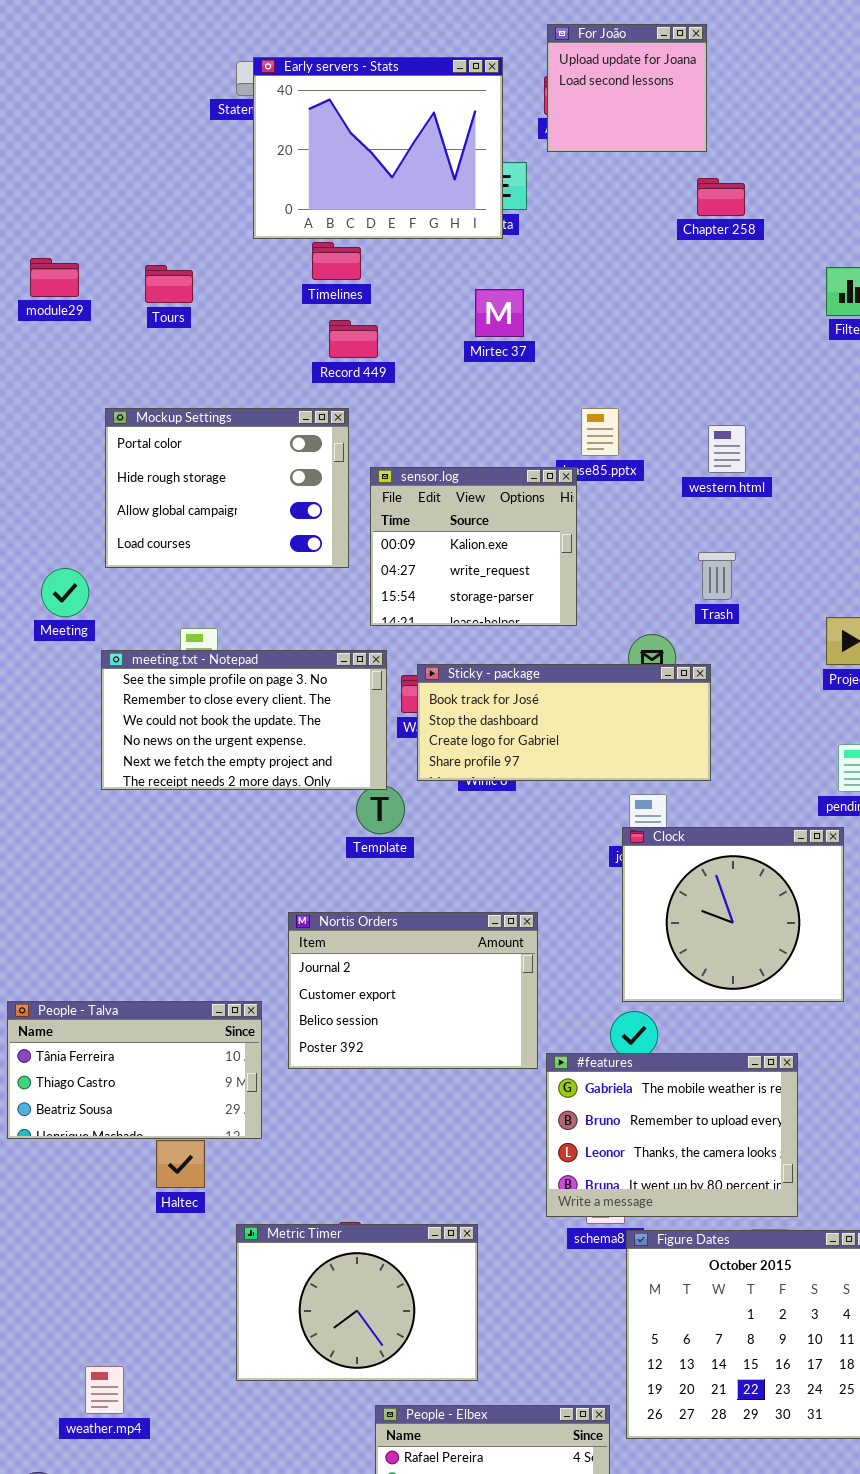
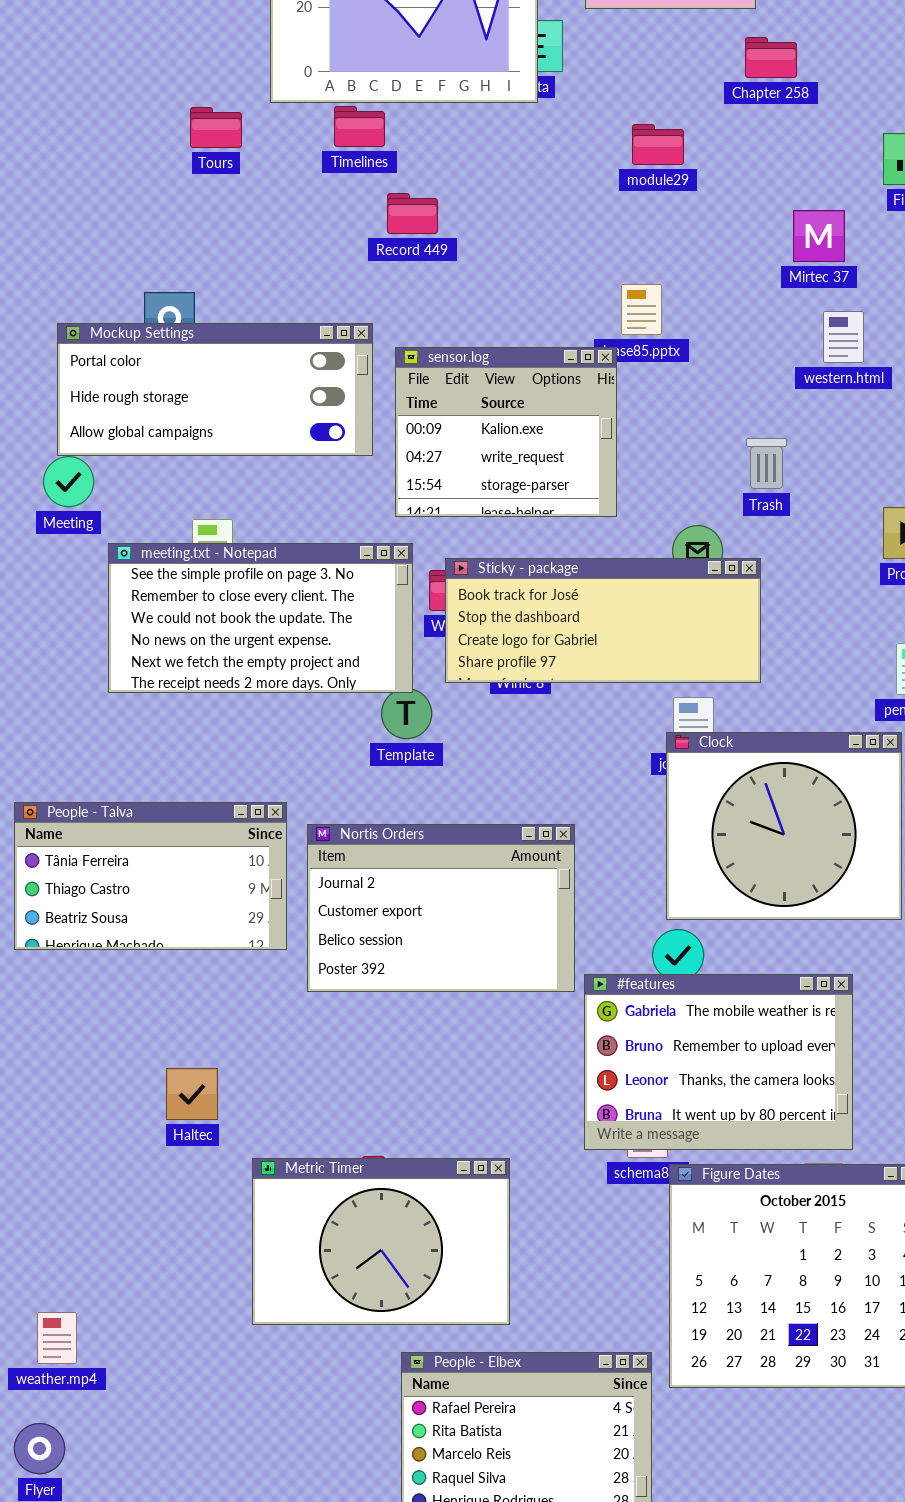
module29: [30,258,79,297] -> [632,124,684,165], moved
Tours: [145,265,193,303] -> [190,107,242,148], moved
Mirtec 37: [475,289,524,337] -> [793,210,845,262], moved
Record 449: [329,320,378,358] -> [387,193,438,234], moved
Mockup Settings: [105,408,349,568] -> [57,323,373,456], resized
western.html: [708,425,746,473] -> [823,311,864,363], moved
People - Talva: [7,1001,262,1139] -> [14,802,287,950], moved
weather.mp4: [85,1366,124,1414] -> [37,1312,77,1364], moved

